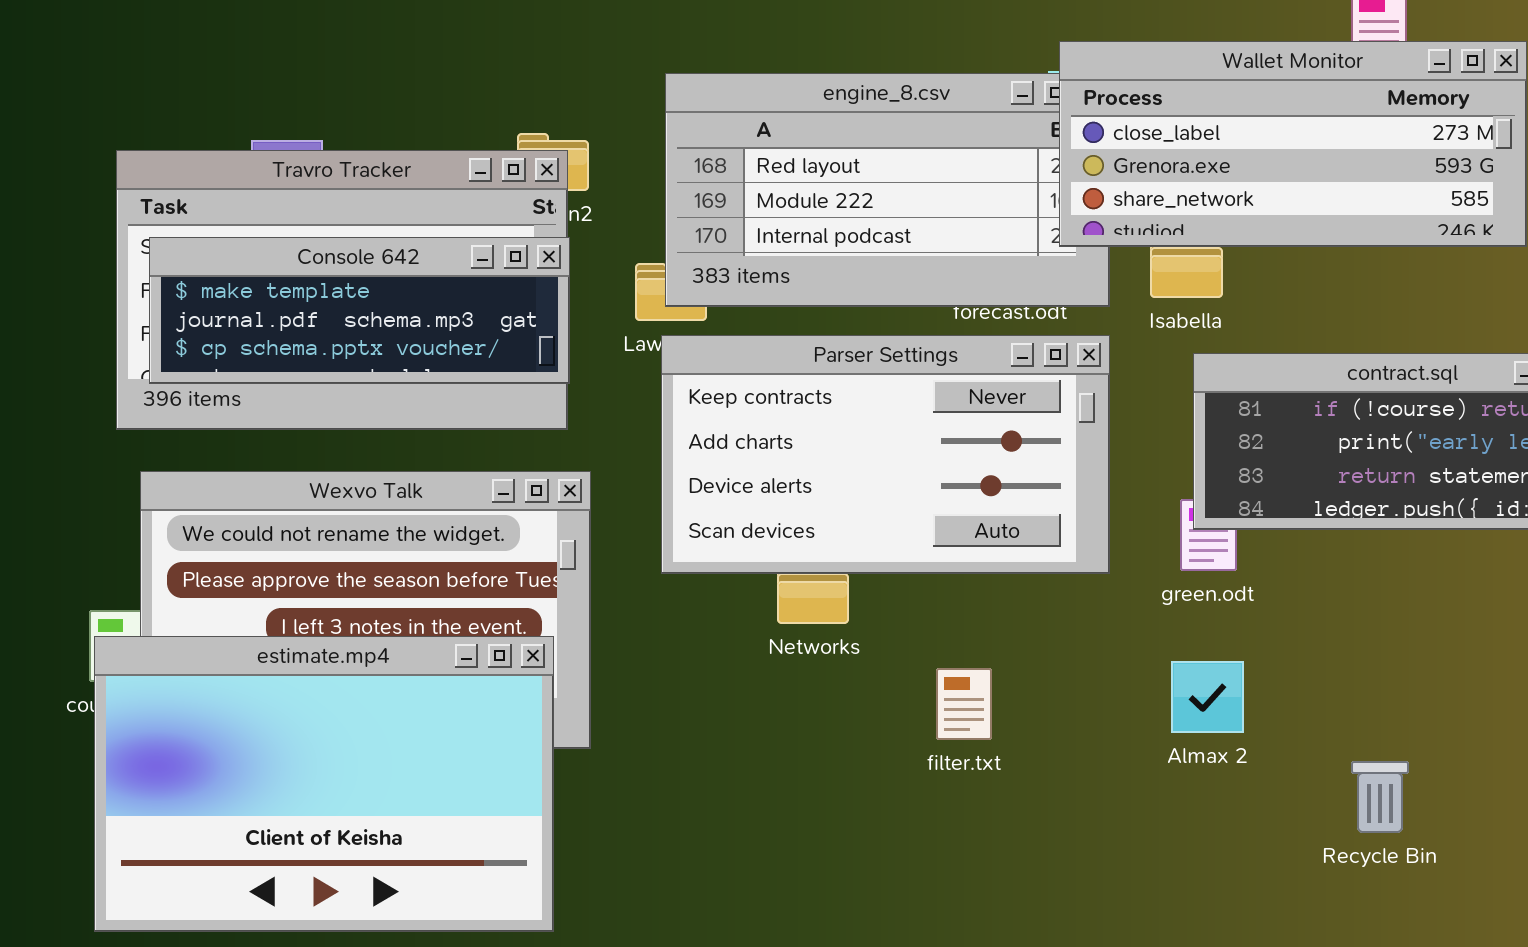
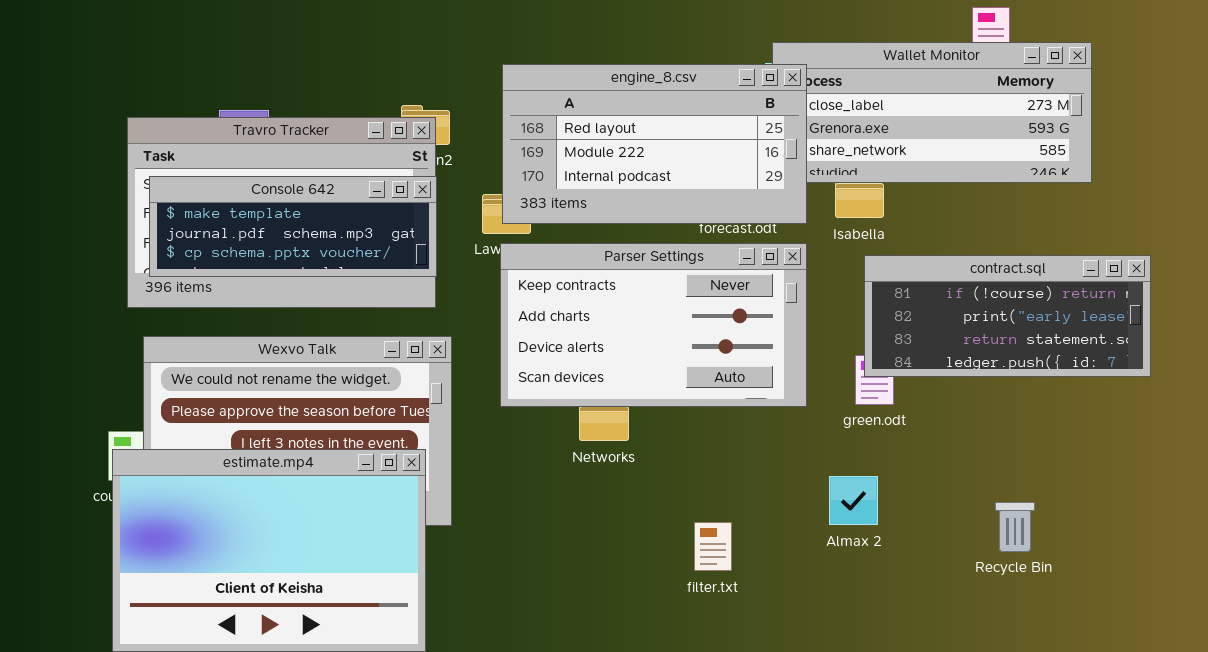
engine_8.csv: [665,73,1110,307] -> [502,64,807,224], raised
Almax 2: [1171,661,1244,733] -> [829,476,878,525], moved
filter.txt: [936,668,992,740] -> [694,522,732,571], moved
Recycle Bin: [1351,761,1409,833] -> [995,502,1035,552], moved

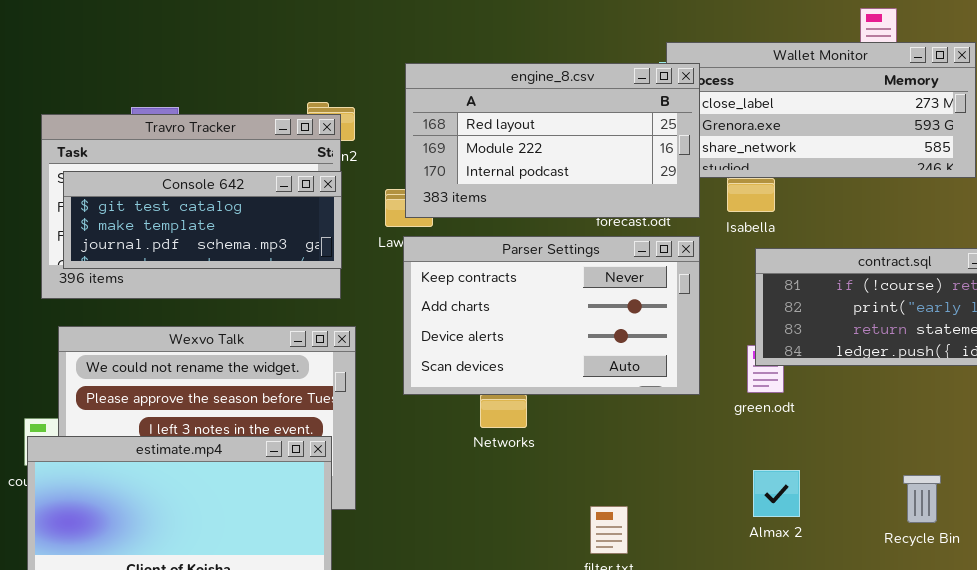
Console 642: [149,176,437,277] -> [63,171,342,269], scrolled up 1 row
Almax 2: [829,476,878,525] -> [753,470,800,517], moved
Recycle Bin: [995,502,1035,552] -> [903,475,941,523], moved

